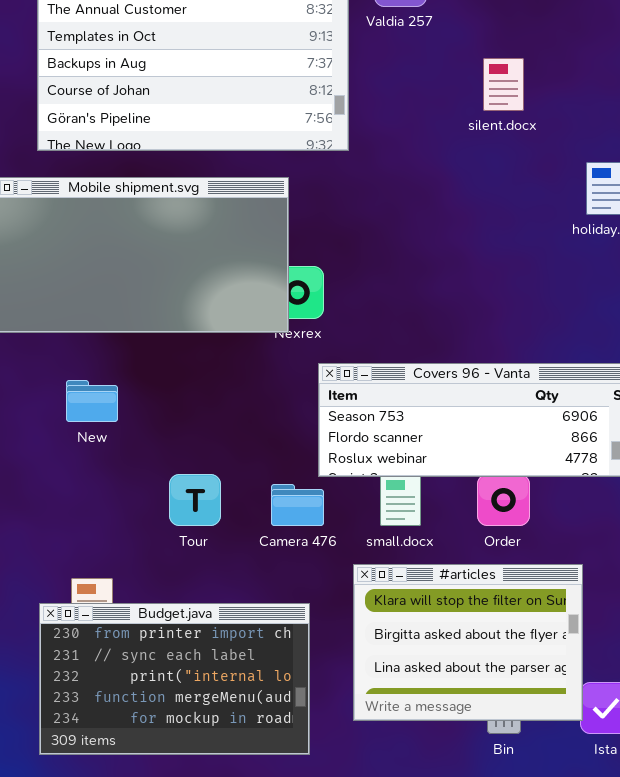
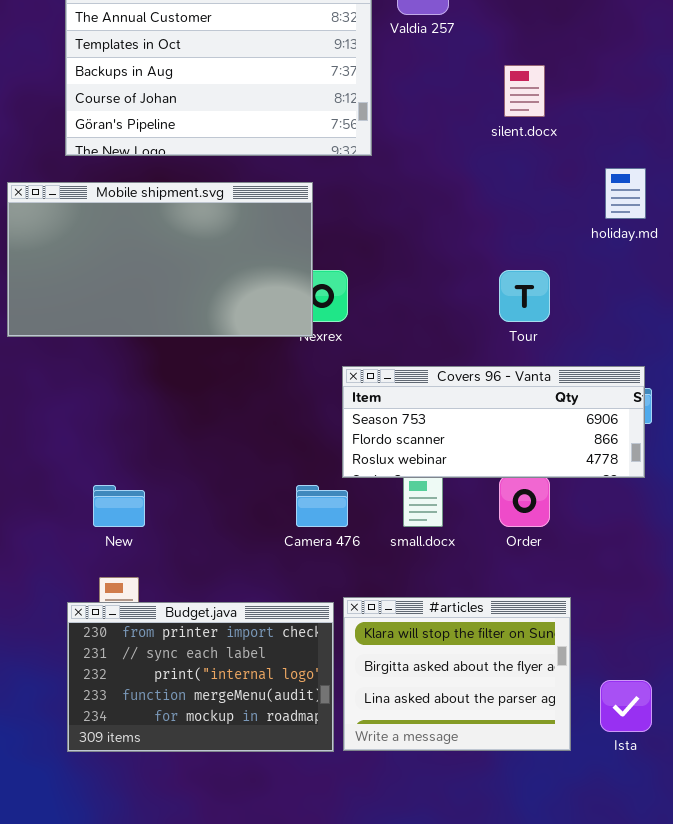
New: [66,380,118,422] -> [93,485,145,527], moved
Tour: [169,474,221,526] -> [499,270,550,322], moved
#articles: [353,564,583,721] -> [343,597,571,751], moved

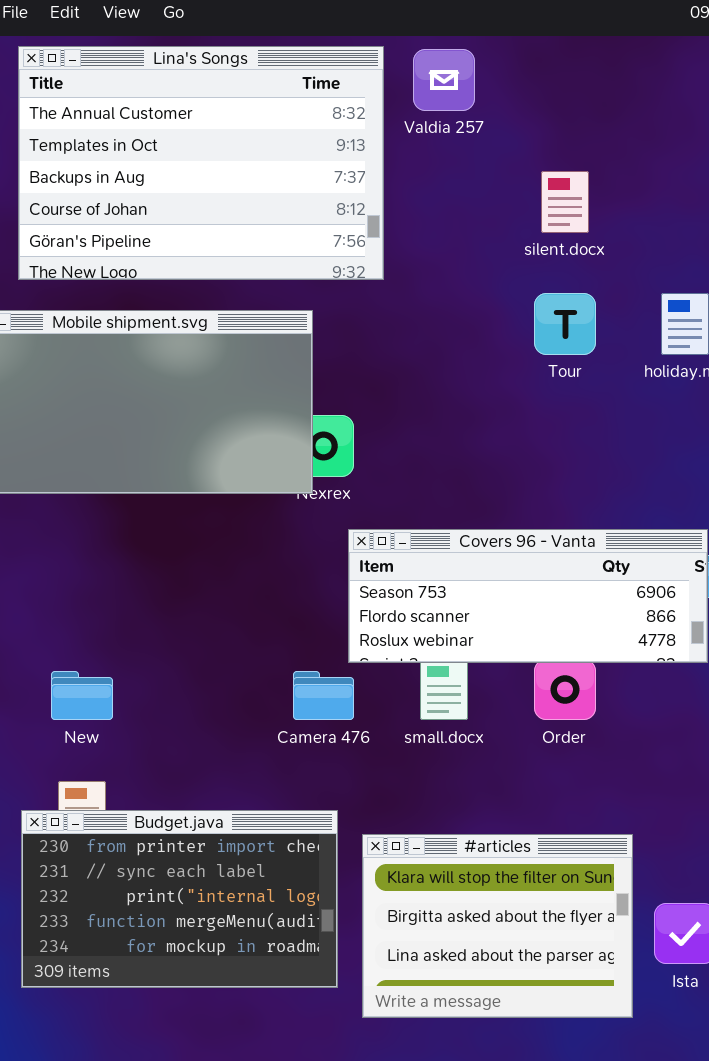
Tour: [499,270,550,322] -> [534,293,596,355], moved
#articles: [343,597,571,751] -> [362,834,633,1018], moved

